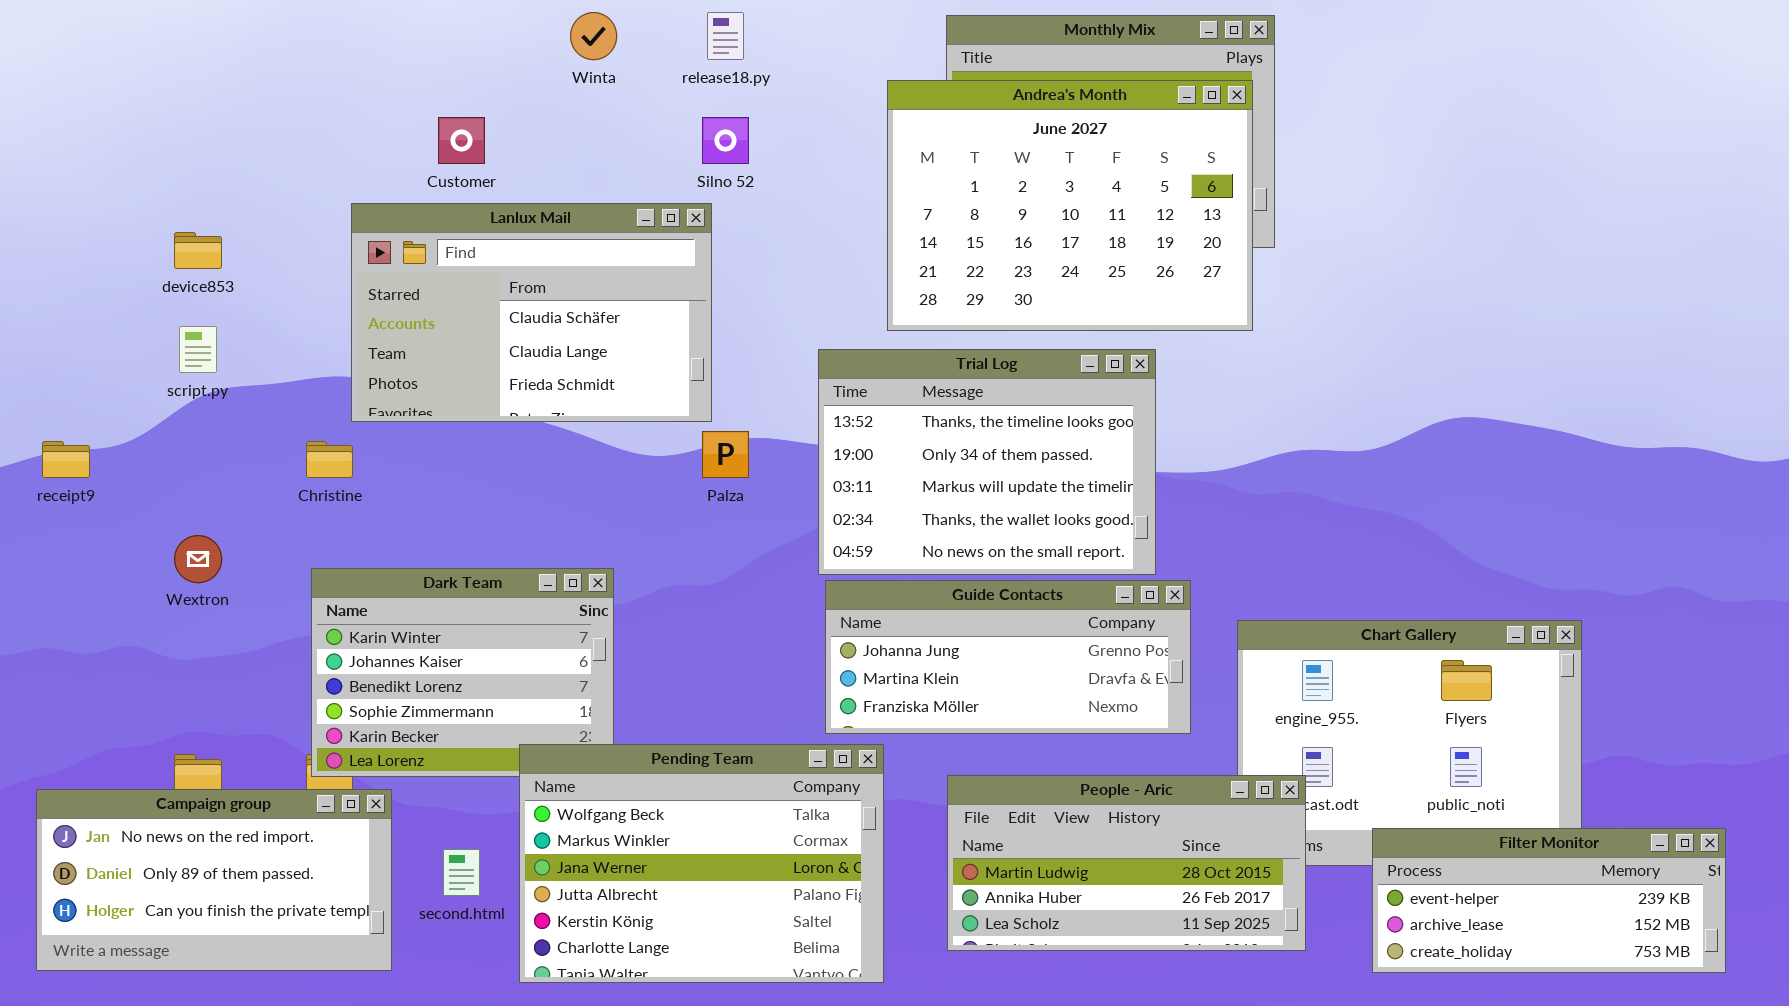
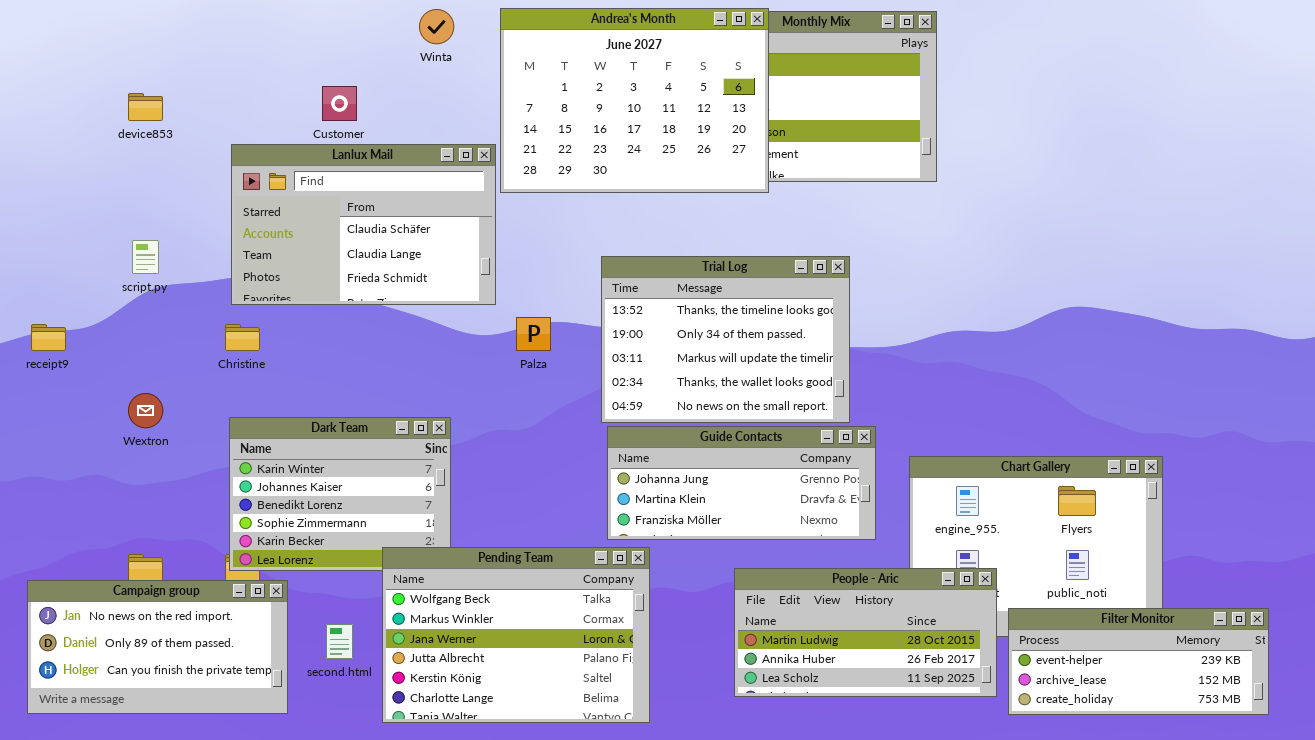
Andrea's Month: [887,80,1253,331] -> [500,8,769,193], moved
Lanlux Mail: [351,203,712,422] -> [231,144,496,305], moved
device853: [174,232,222,269] -> [128,93,163,121], moved
People - Aric: [947,775,1306,951] -> [734,568,997,697], moved

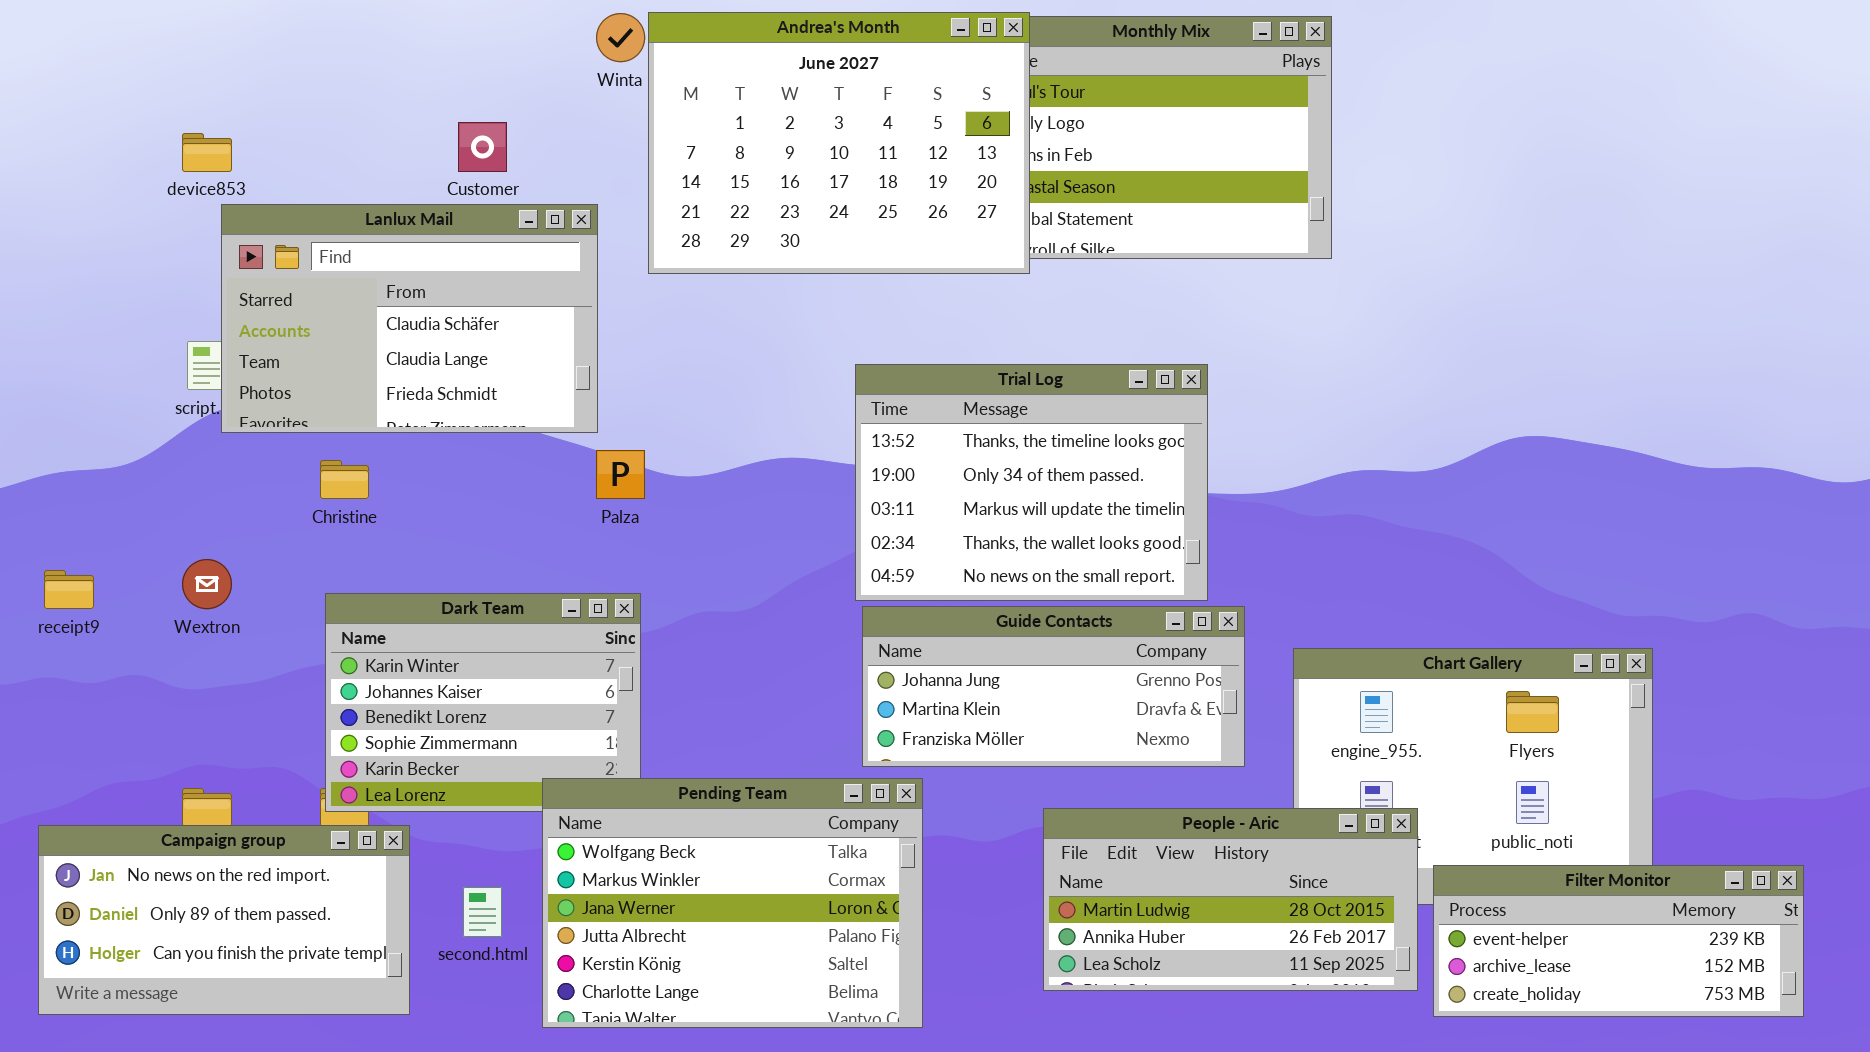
Andrea's Month: [500,8,769,193] -> [648,12,1030,274], moved
Lanlux Mail: [231,144,496,305] -> [221,204,598,433], moved
Palza: [516,317,551,351] -> [596,450,645,499], moved
receipt9: [31,324,66,351] -> [44,570,94,609], moved

